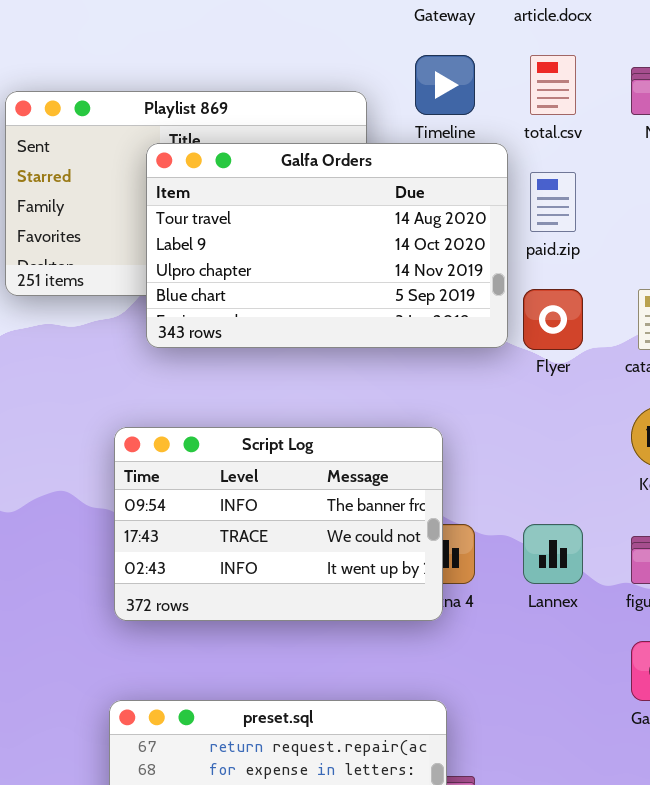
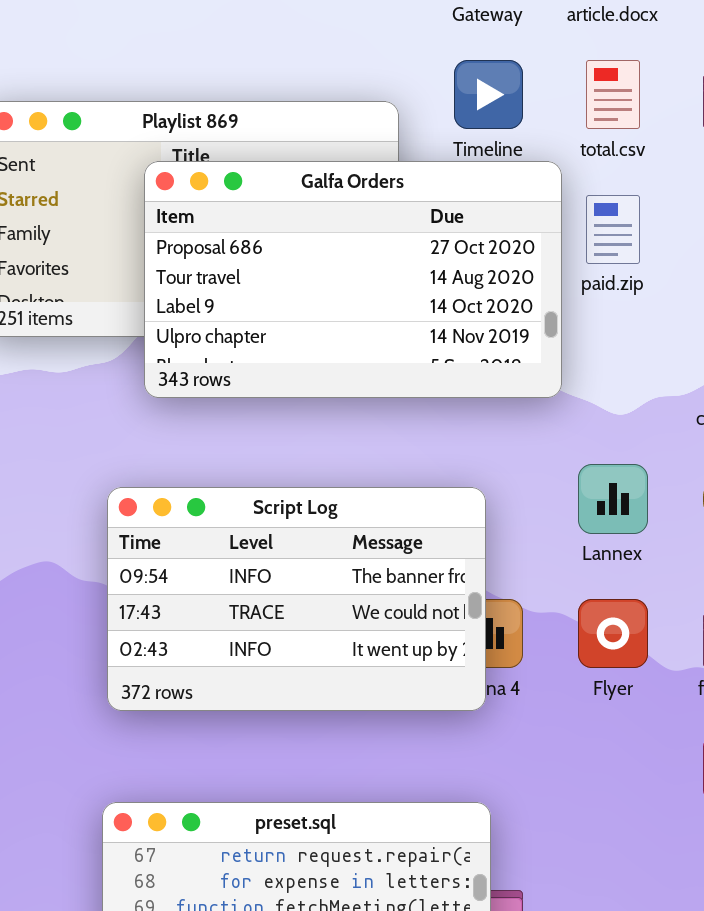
Galfa Orders: [146,143,508,348] -> [144,161,562,398], scrolled up 1 row
Flyer: [523,289,583,350] -> [578,599,648,668], moved
Lannex: [523,524,583,584] -> [578,464,648,534], moved

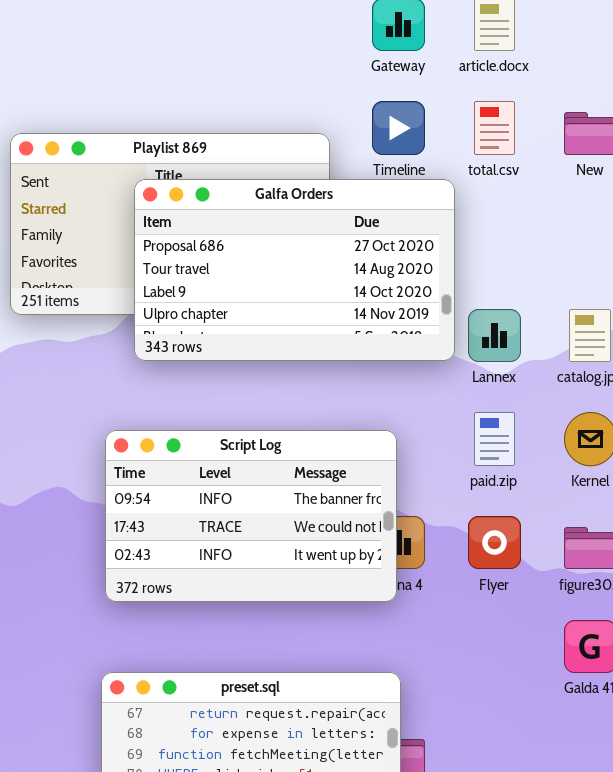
paid.zip: [586,195,640,264] -> [474,412,515,466], moved
Lannex: [578,464,648,534] -> [468,309,521,362], moved

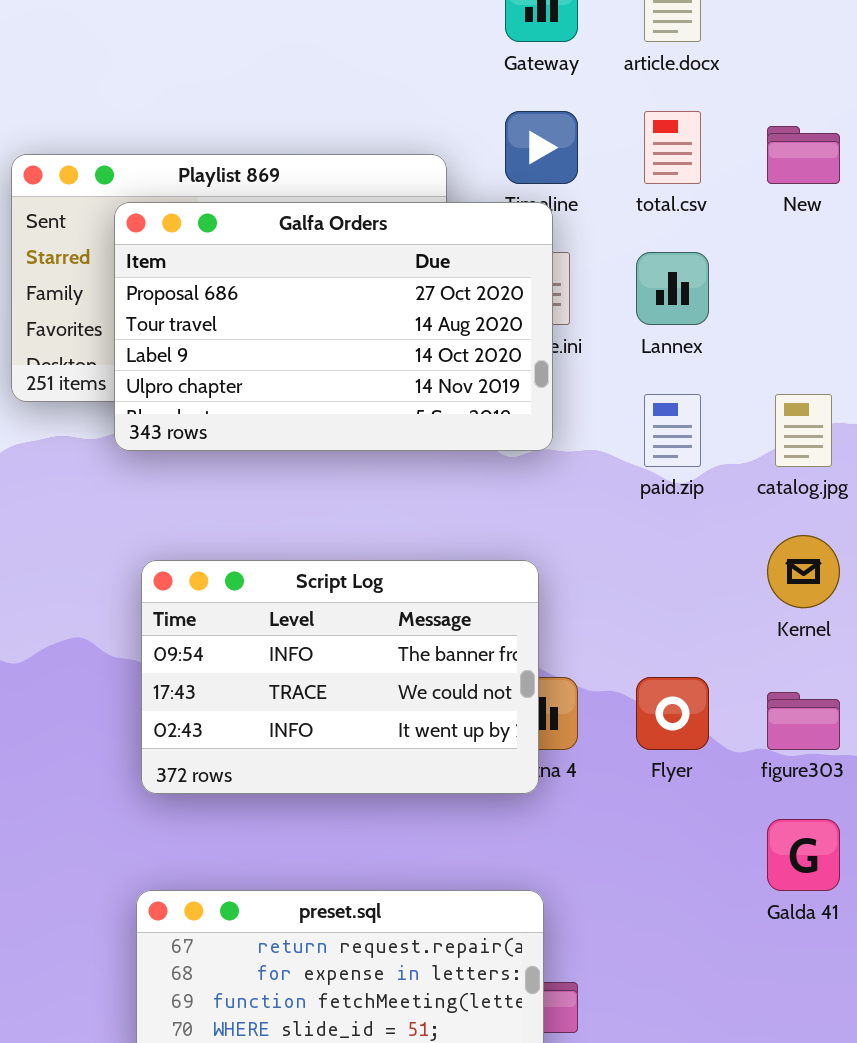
Galfa Orders: [134,179,455,361] -> [114,202,553,451], moved
Lannex: [468,309,521,362] -> [636,252,709,325], moved
paid.zip: [474,412,515,466] -> [644,394,701,467], moved

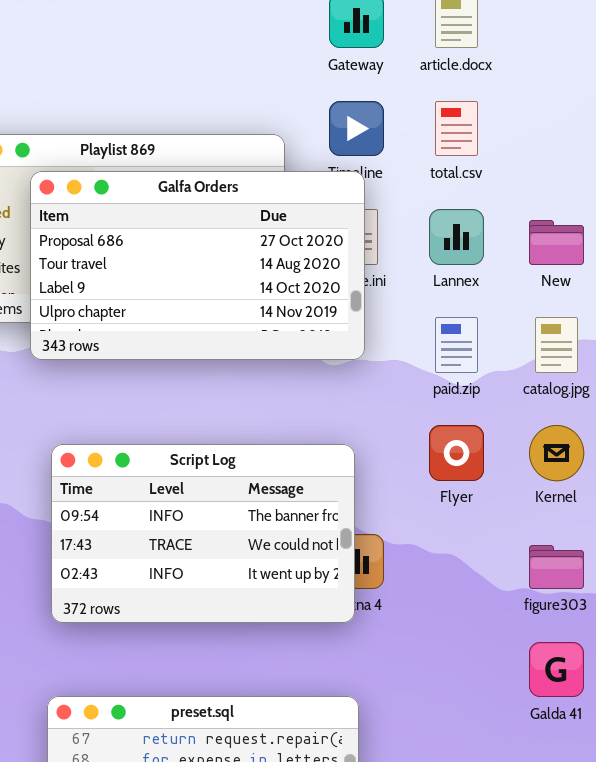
New: [767,126,840,184] -> [529,220,584,265], moved
Flyer: [636,677,709,750] -> [429,425,484,481], moved

